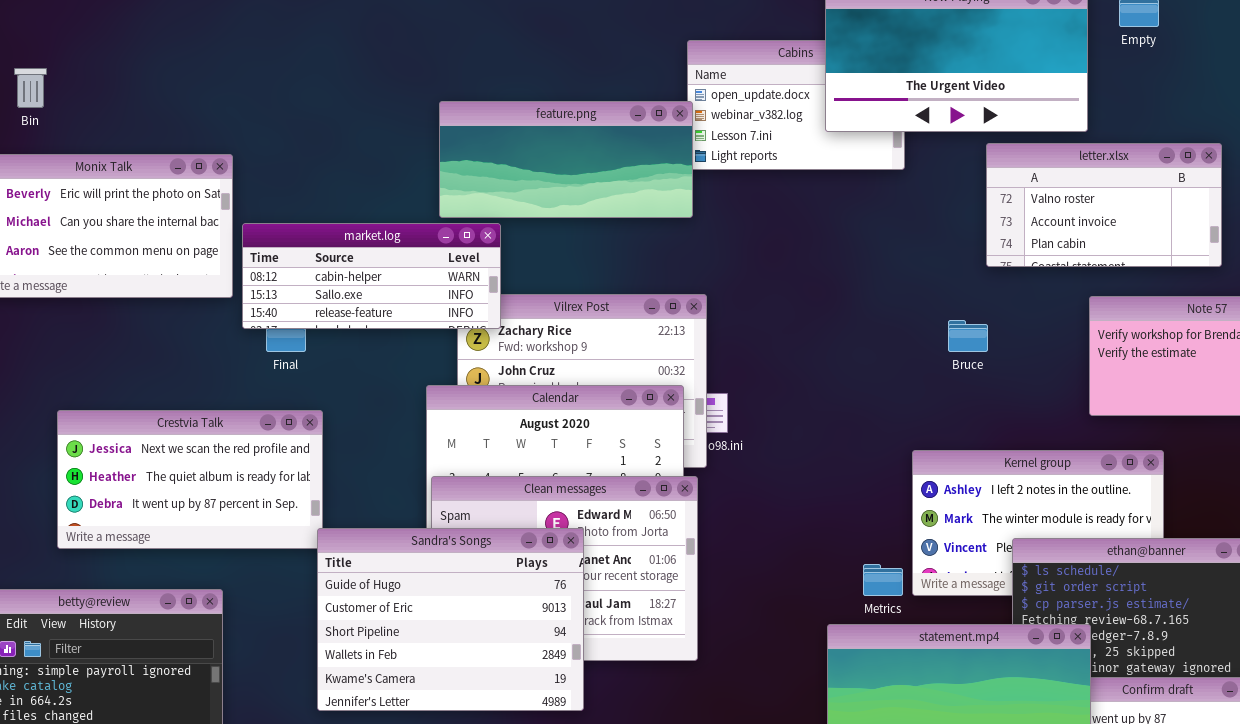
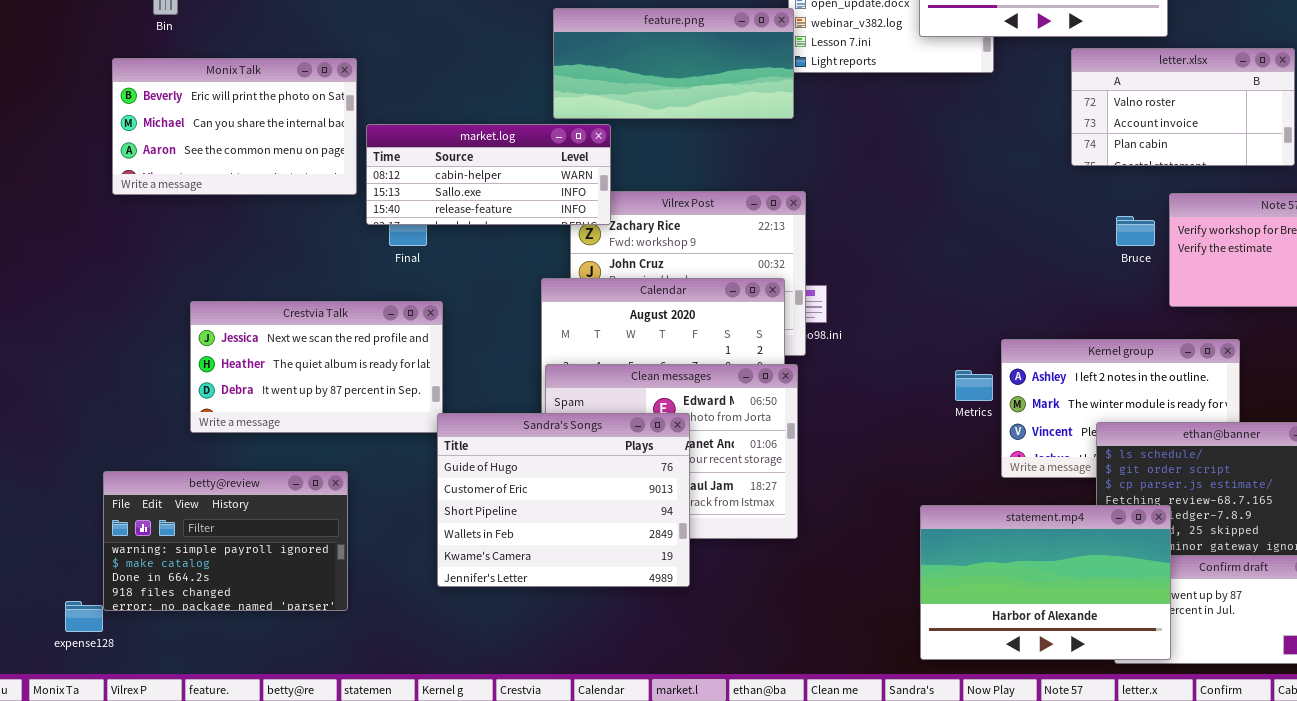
Bruce: [948,320,988,352] -> [1116,216,1155,246], moved
Metrics: [863,564,903,596] -> [955,370,993,401], moved

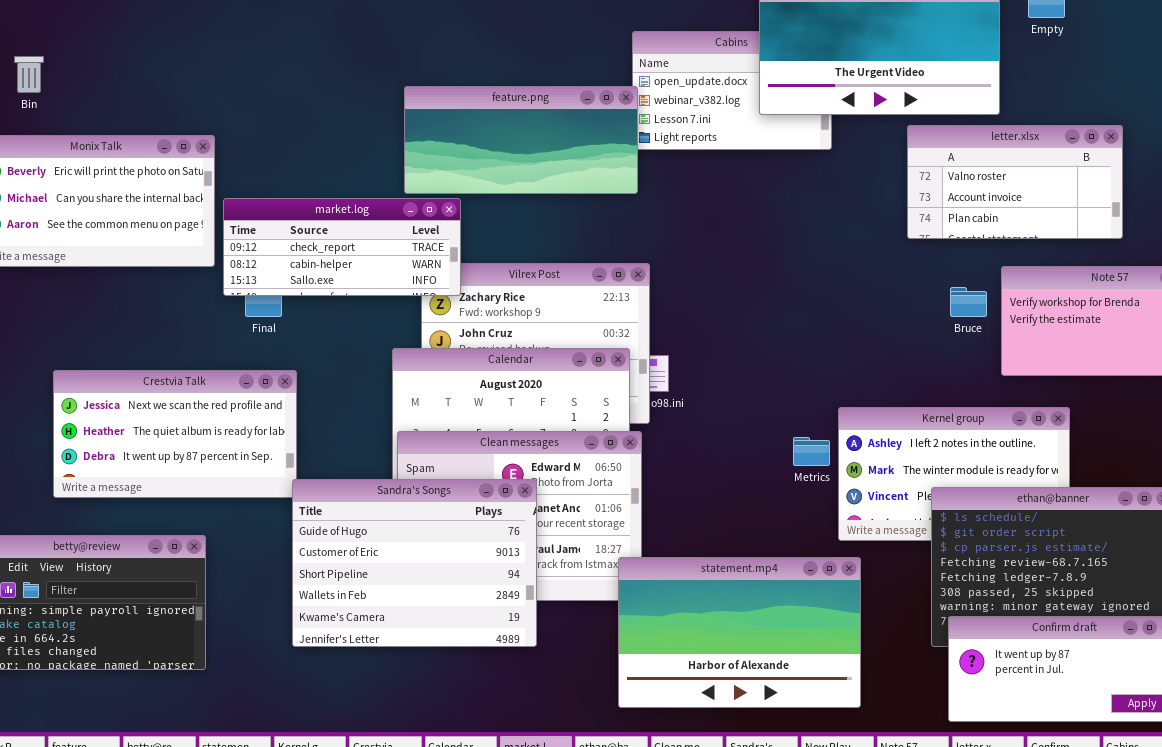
market.log: [366,124,611,225] -> [223,198,461,296], scrolled up 1 row
statement.mp4: [920,505,1171,660] -> [618,557,861,708], moved

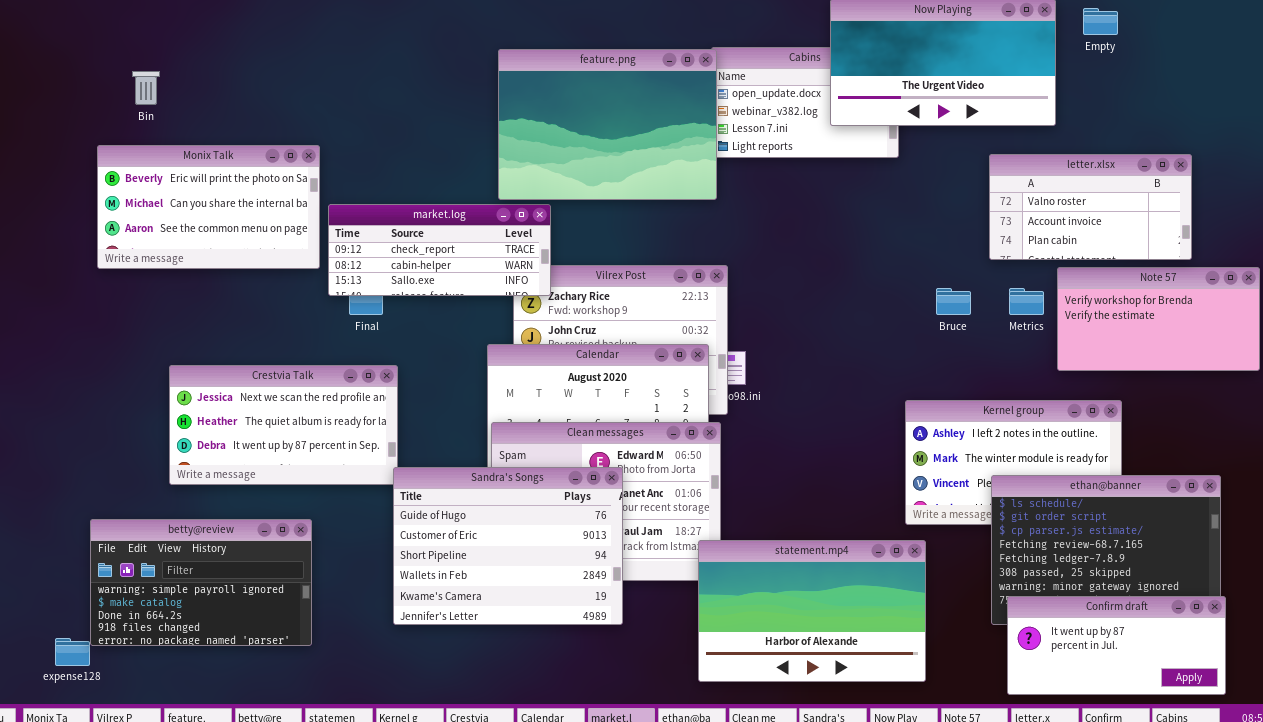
feature.png: [404,86,638,194] -> [498,49,717,200], resized
letter.xlsx: [907,125,1123,239] -> [989,154,1192,260], moved
Bruce: [950,287,987,317] -> [936,288,971,315], moved
Metrics: [793,437,830,466] -> [1009,288,1044,315], moved

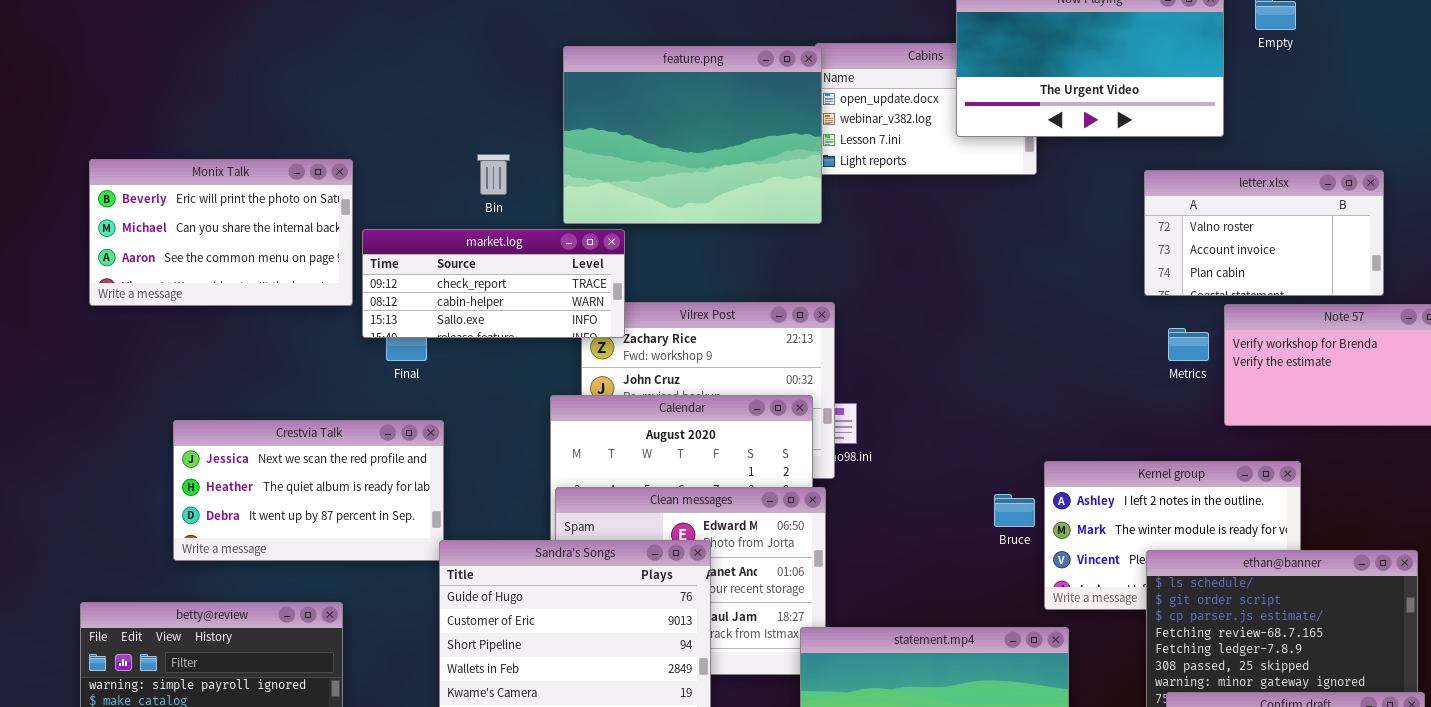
Bin: [132,71,160,105] -> [477,154,510,195], moved
Bruce: [936,288,971,315] -> [994,494,1035,527], moved

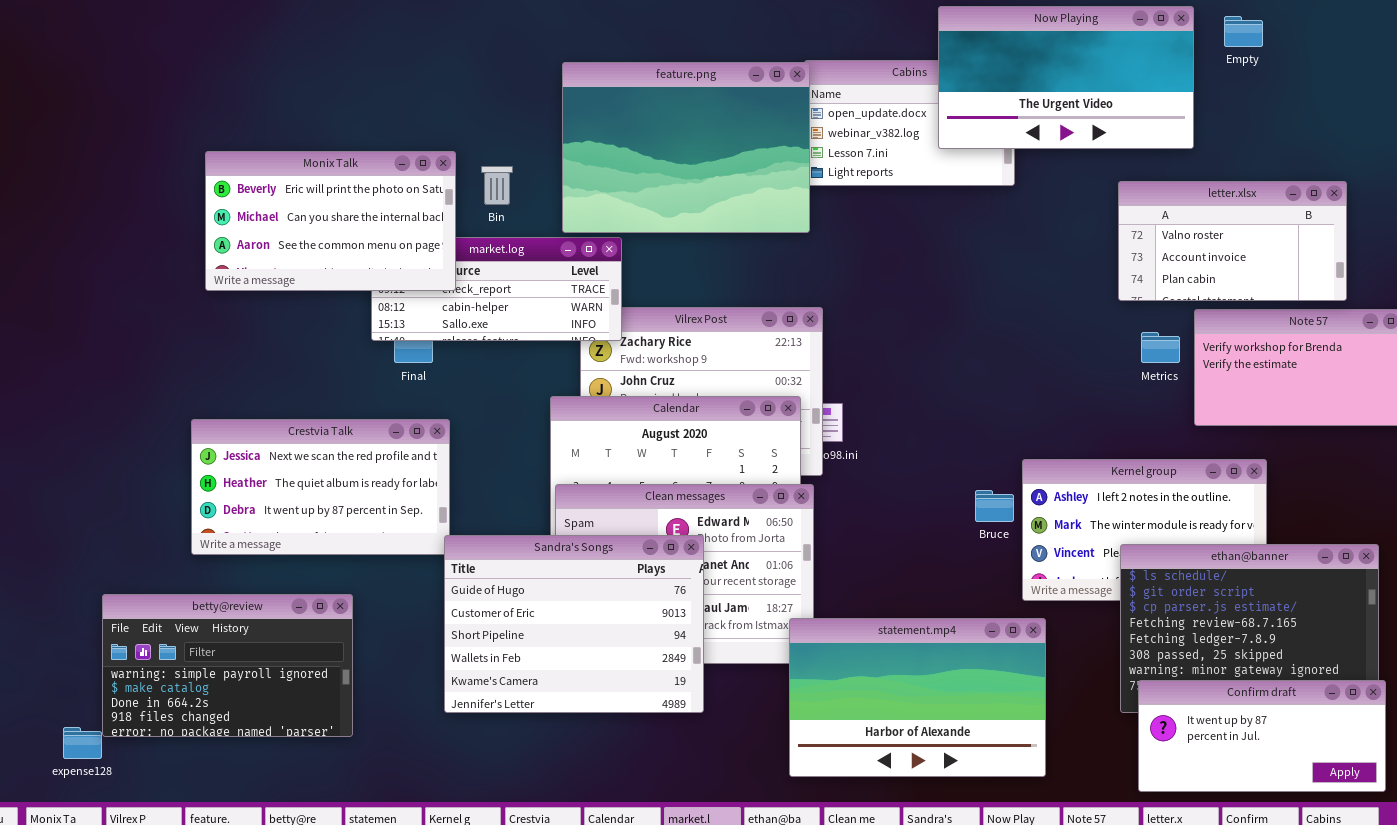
Monix Talk: [89,159,353,306] -> [205,151,456,291], moved

